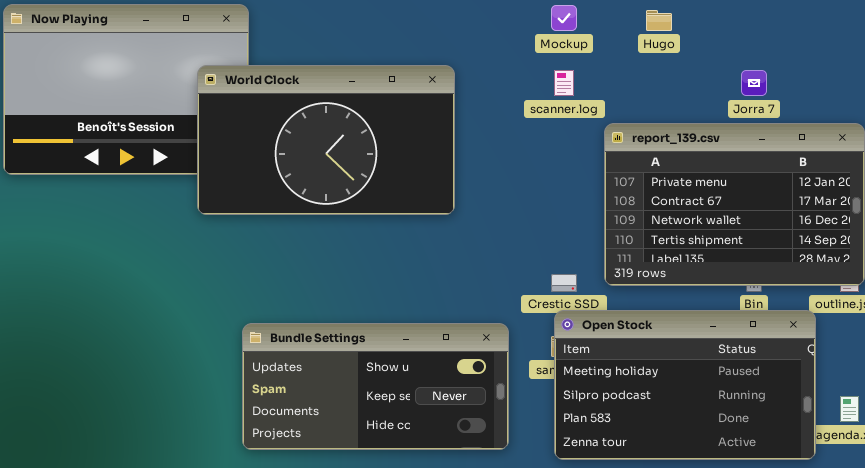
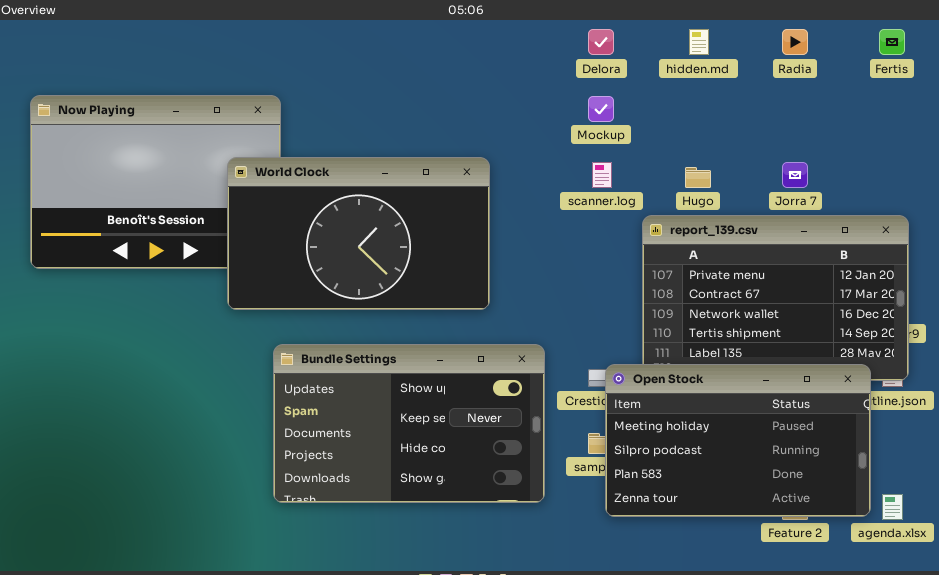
Hugo: [646,10,672,31] -> [685,167,711,188], moved
Open Stock: [554,310,816,460] -> [605,364,871,517], moved
Bundle Settings: [242,323,509,450] -> [273,344,545,503], moved, resized

